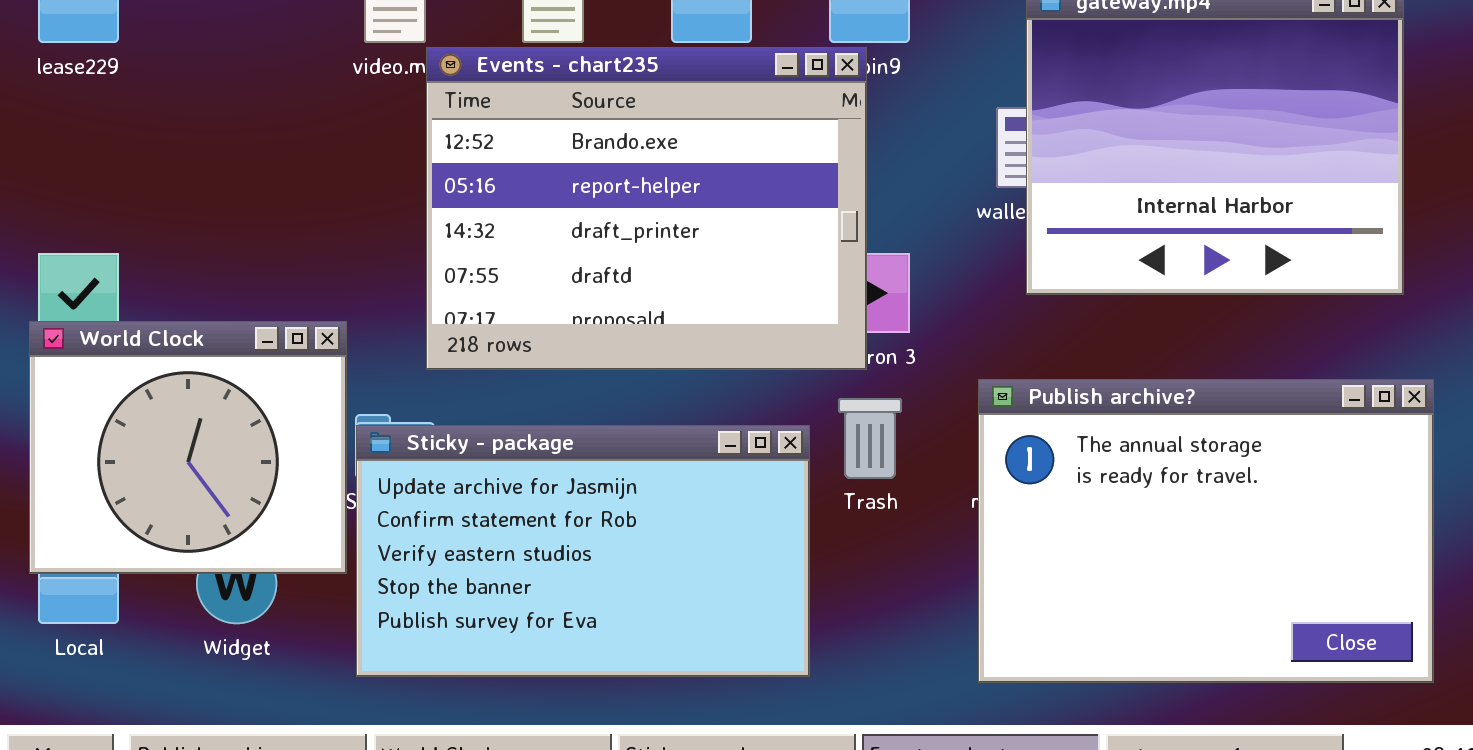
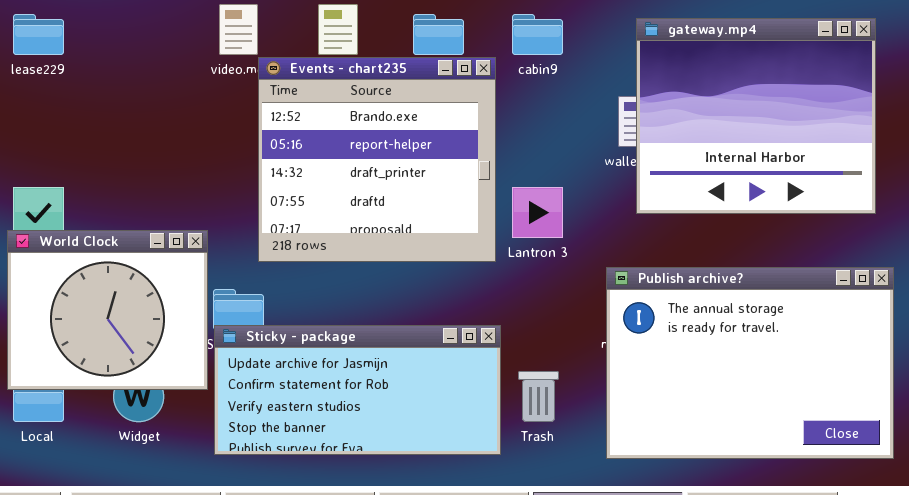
Events - chart235: [426,47,867,370] -> [258,57,496,262], resized
Trash: [838,398,902,479] -> [518,371,559,422], moved
Sticky - package: [356,425,810,677] -> [214,325,501,455], resized

